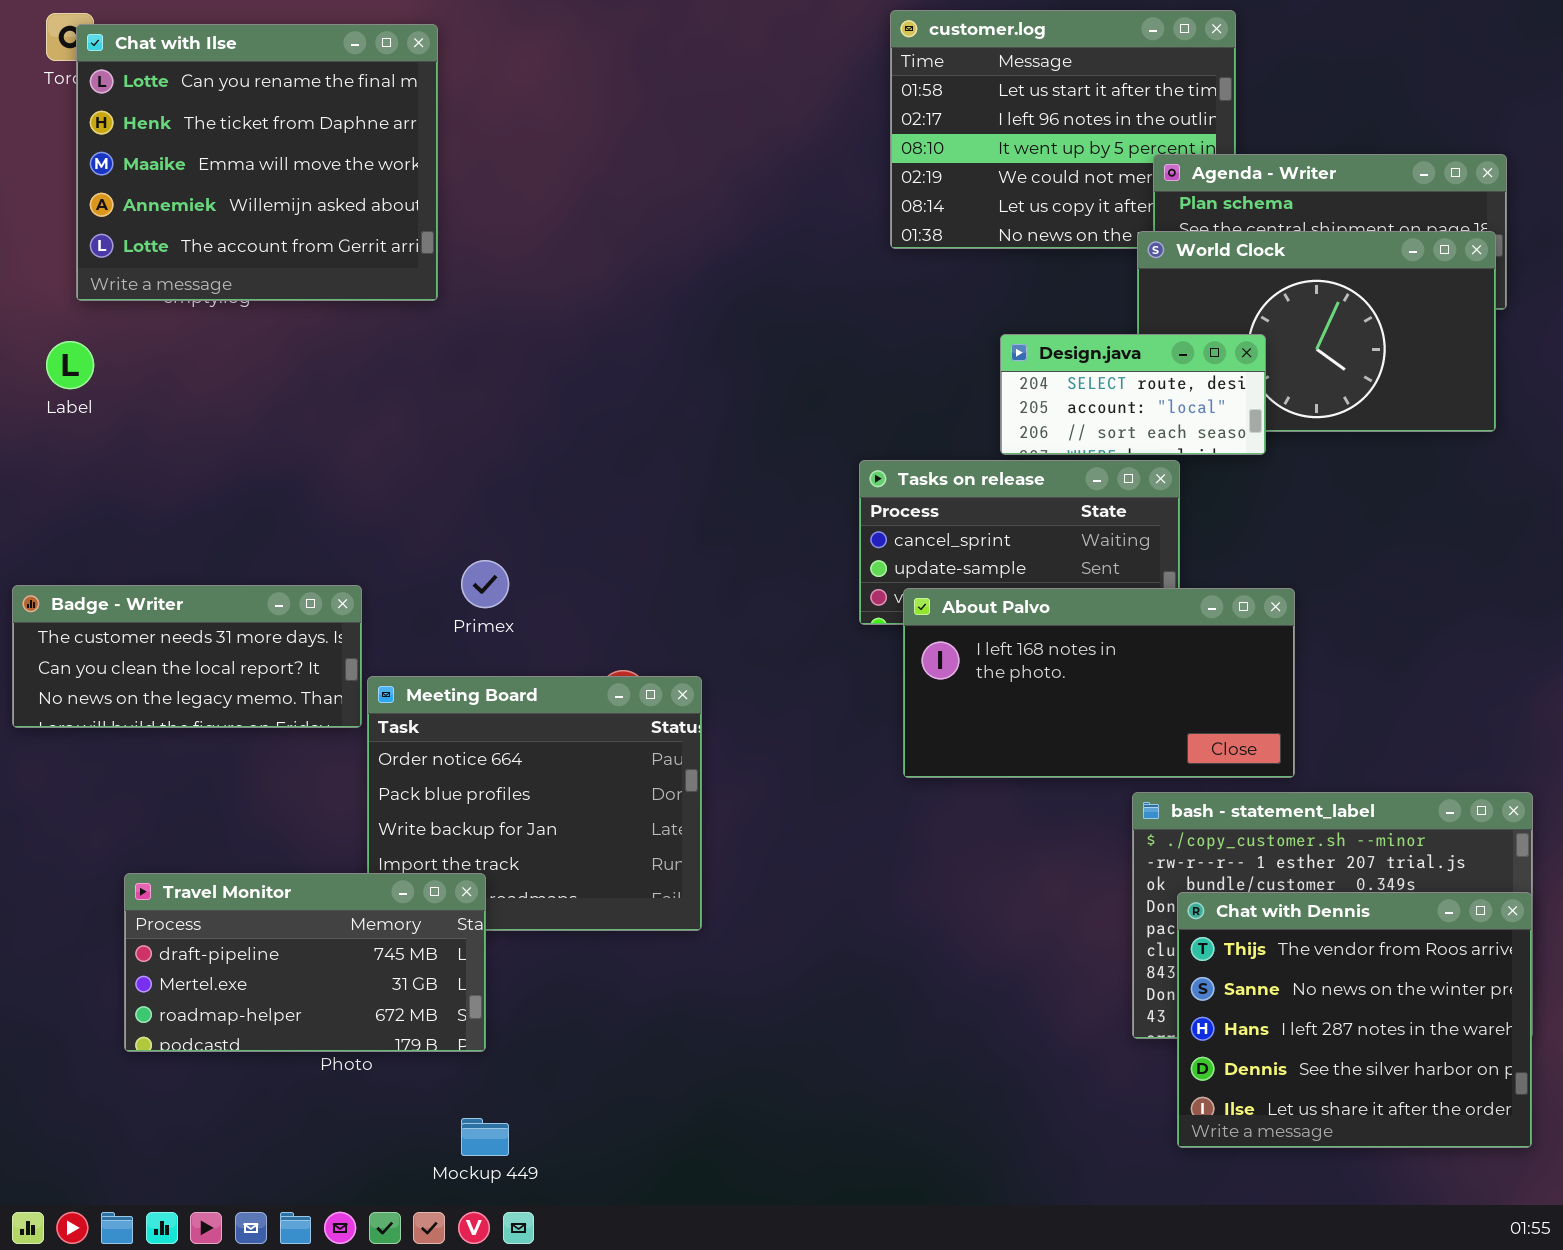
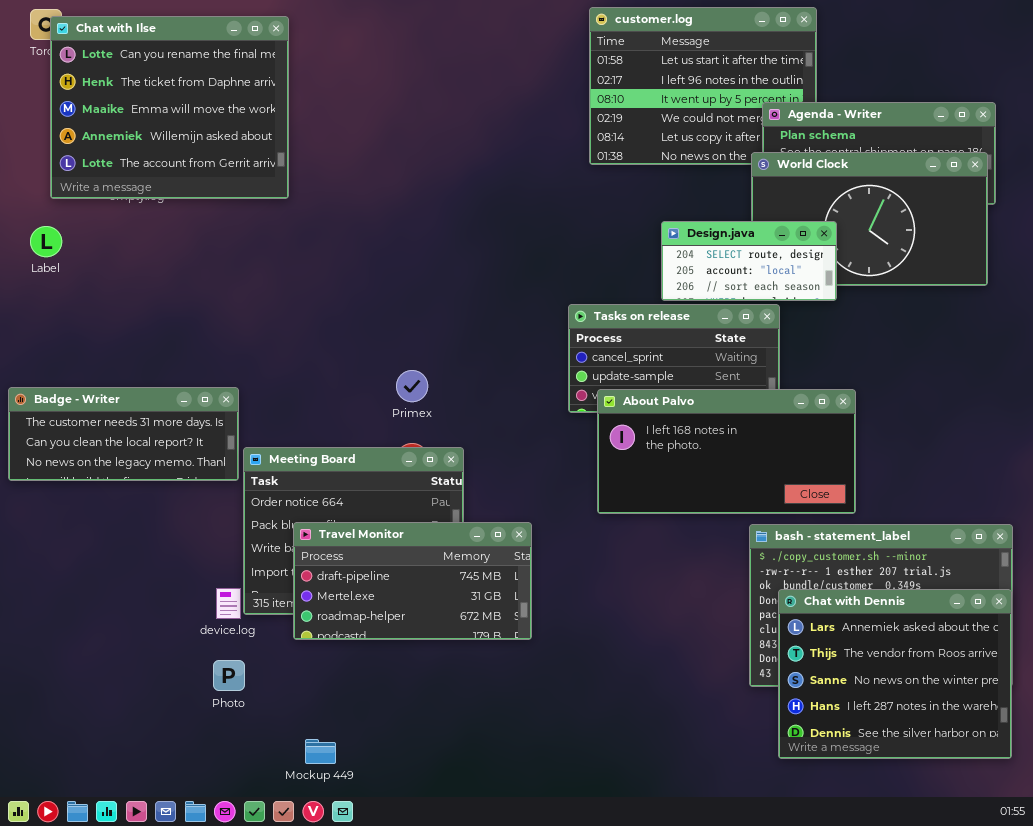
Primex: [461,560,509,608] -> [396,370,428,402], moved
Travel Monitor: [124,873,486,1052] -> [293,522,532,640], moved
Chat with Dennis: [1177,892,1532,1148] -> [778,589,1012,759], scrolled up 1 row

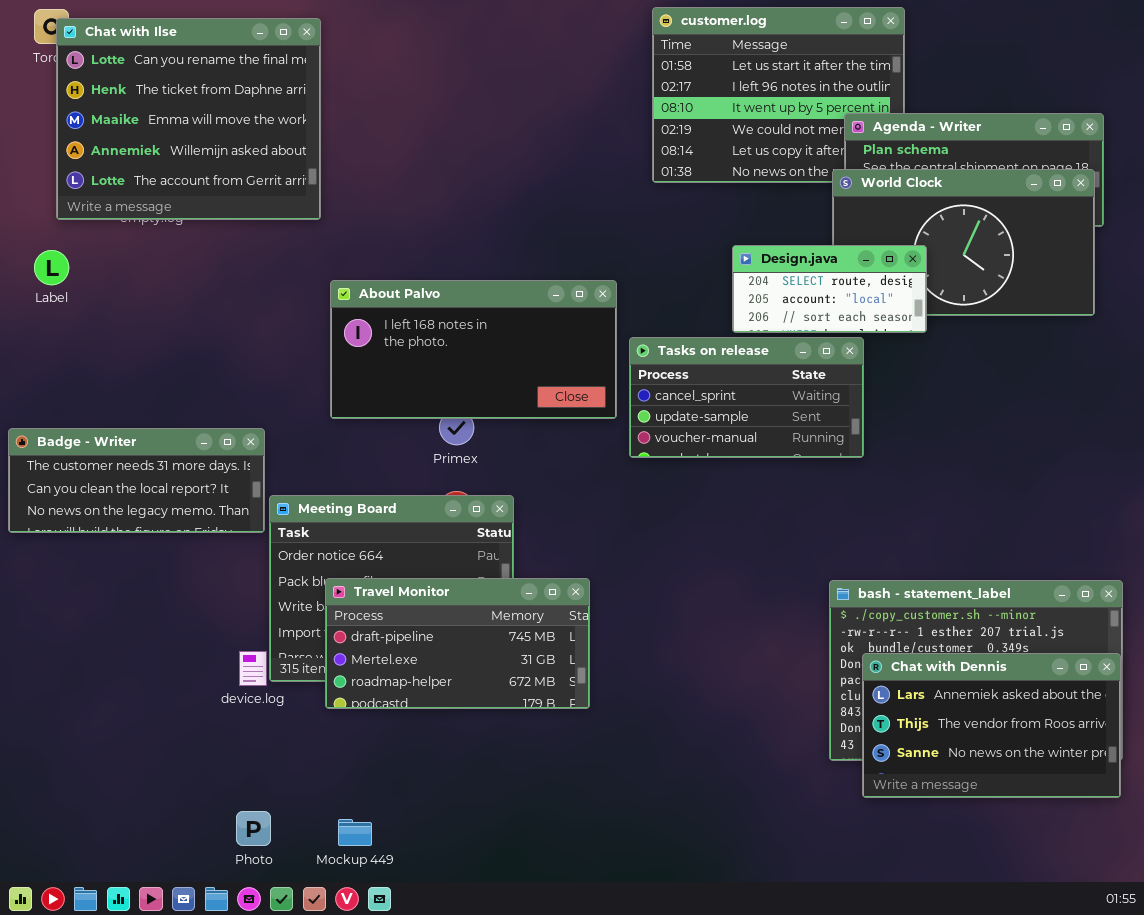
About Palvo: [597,389,856,514] -> [330,280,617,419], moved
Chat with Dennis: [778,589,1012,759] -> [862,653,1121,798], resized
Photo: [213,660,245,691] -> [236,811,271,846], moved

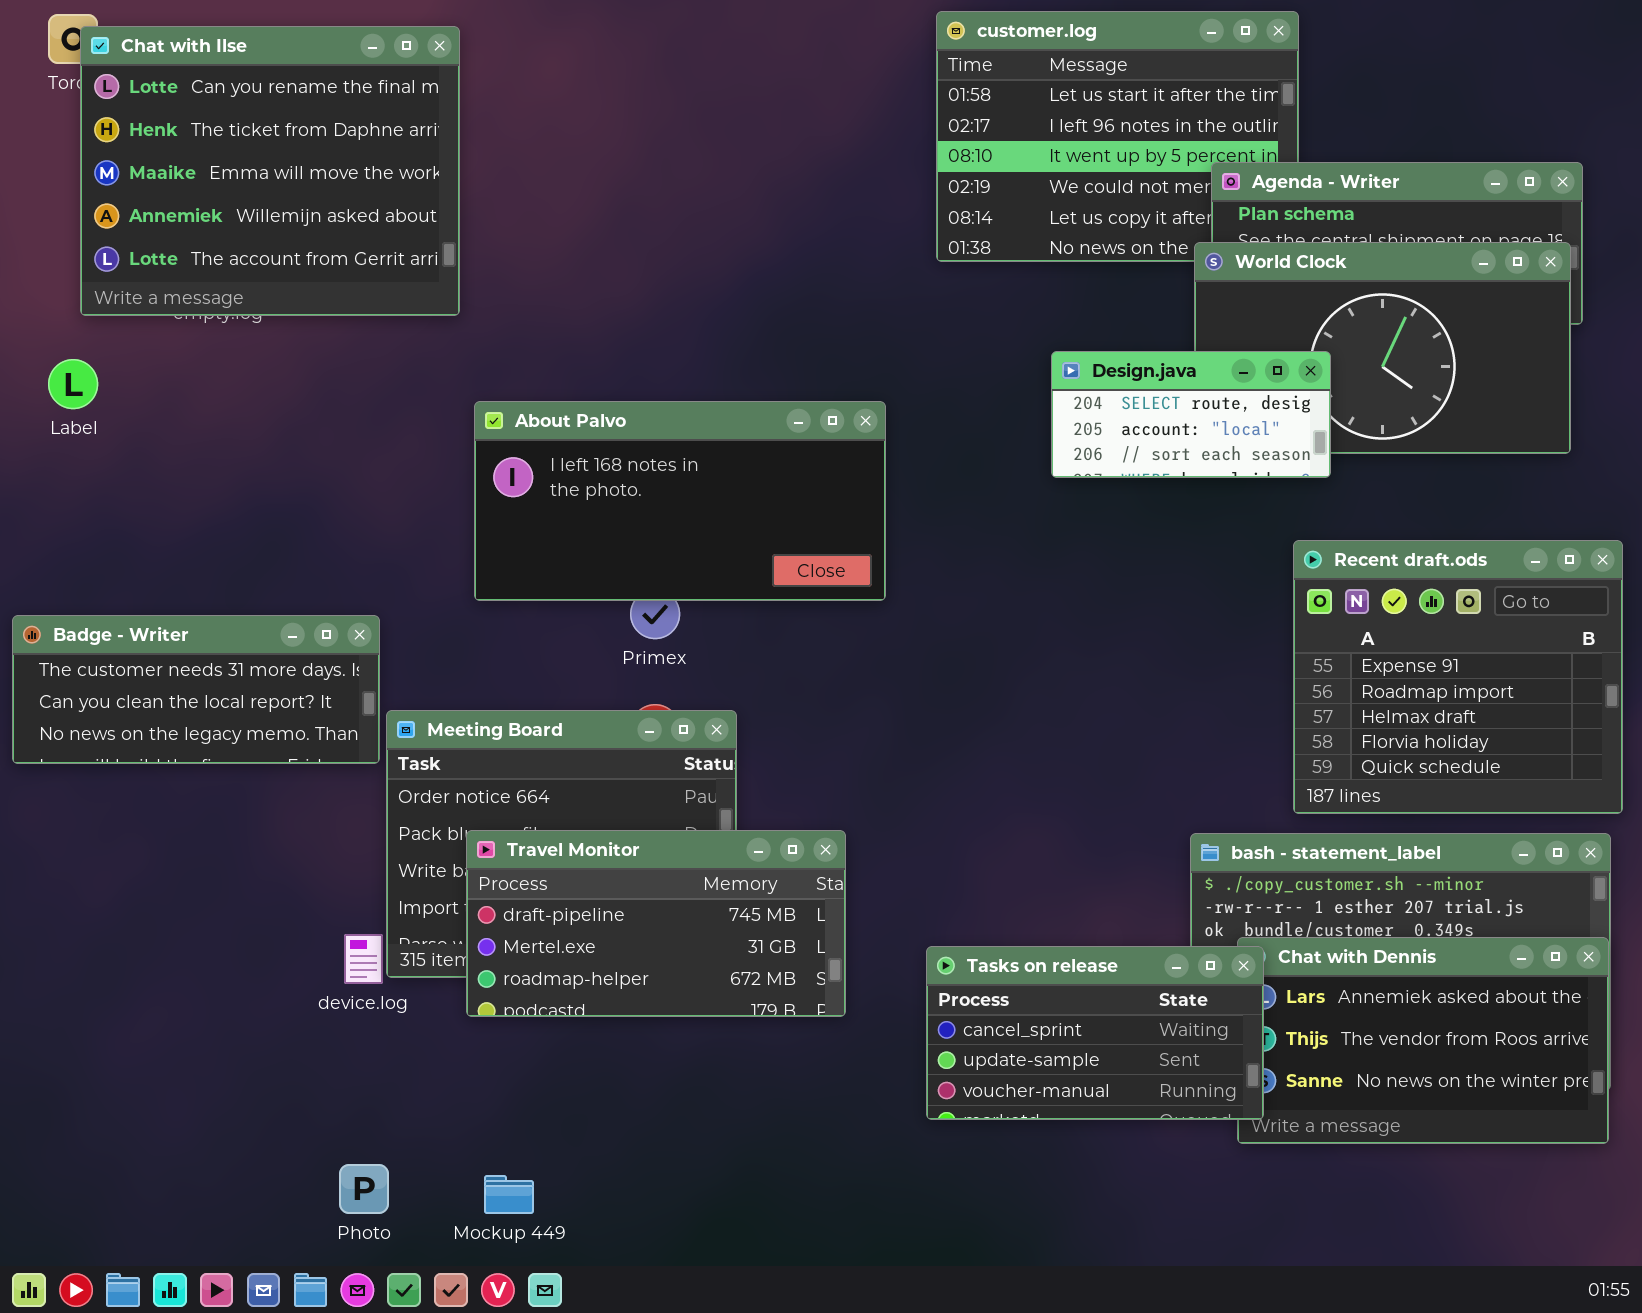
Tasks on release: [629,337,864,458] -> [926,946,1264,1120], moved
Recent draft.ods: none -> [1293,540,1623,814], opened

